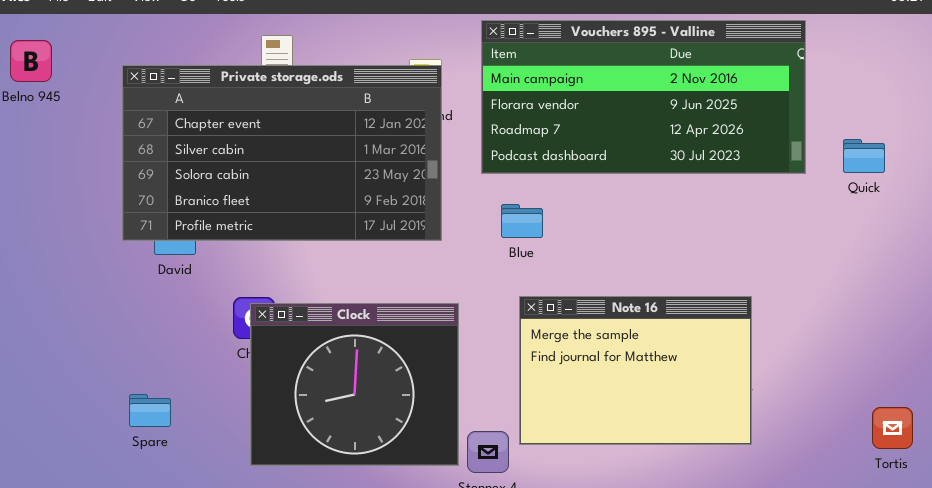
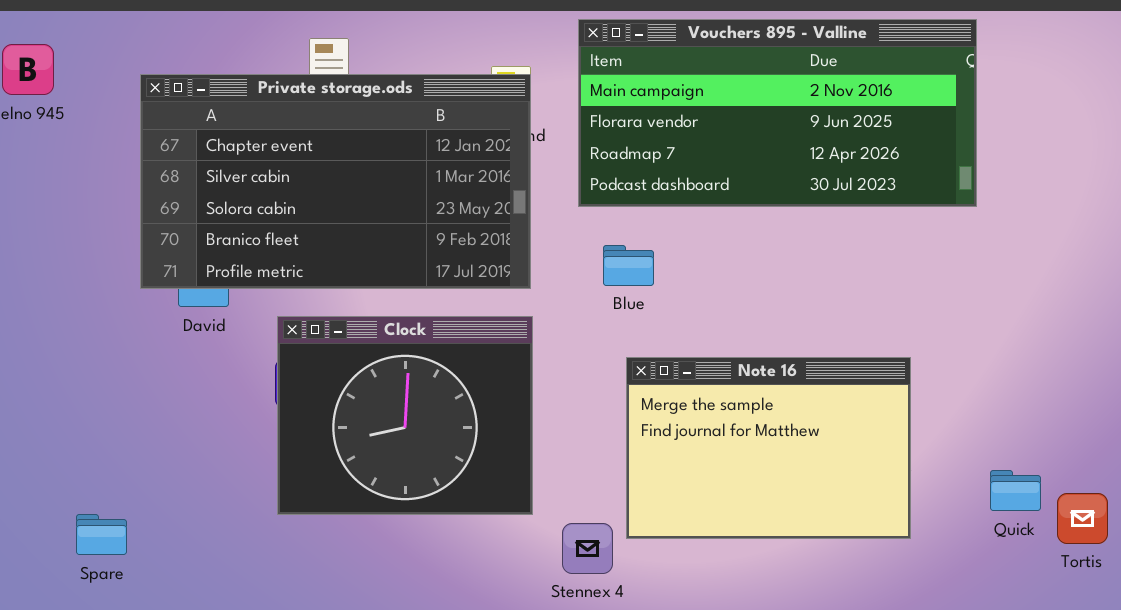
Quick: [843,139,885,173] -> [990,470,1041,511], moved
Clock: [250,303,459,466] -> [277,316,533,515], moved
Spare: [129,394,171,427] -> [76,514,127,555], moved

